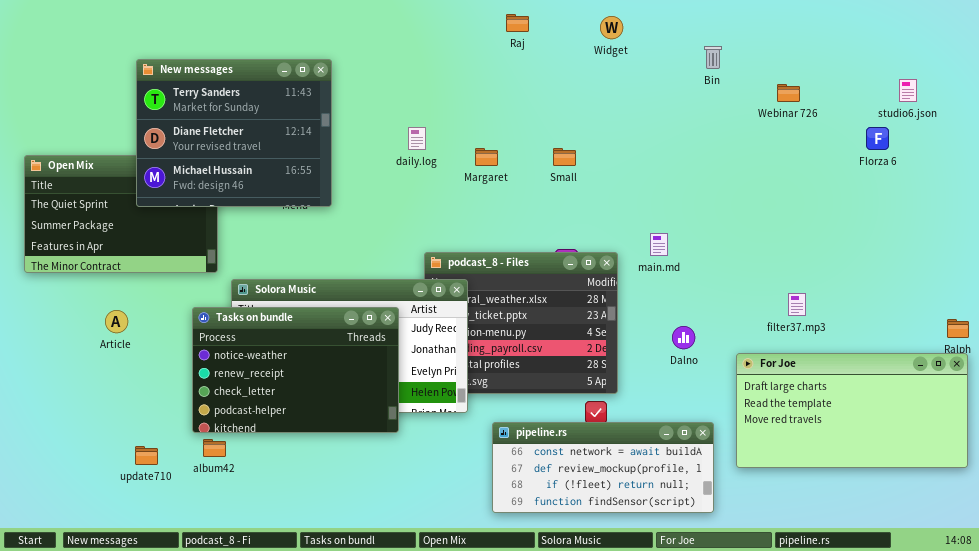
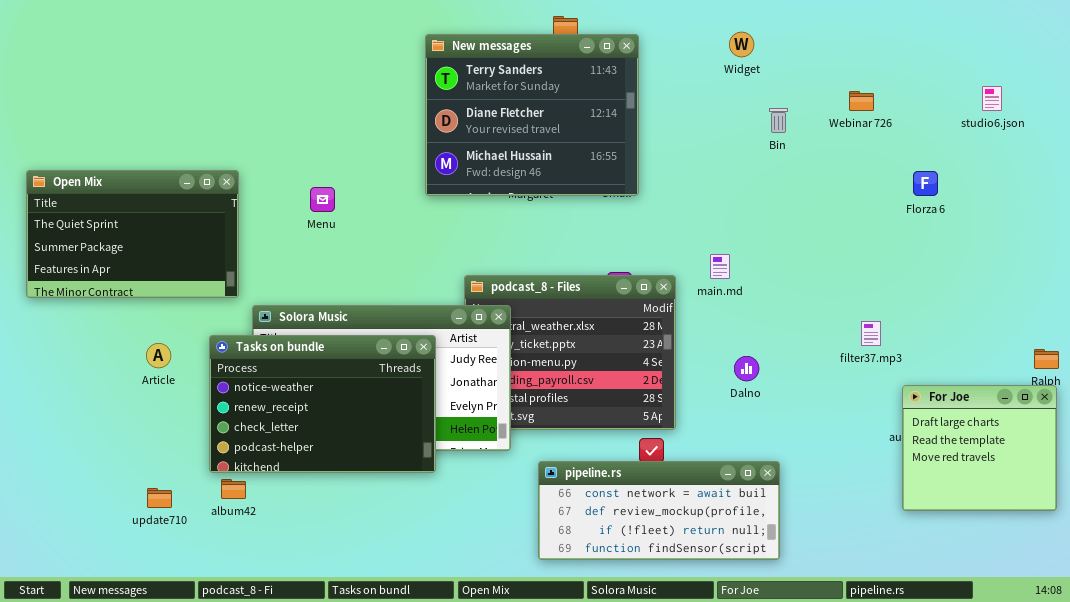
Widget: [600,16,623,39] -> [729,32,754,57], moved
Bin: [704,46,722,69] -> [769,108,788,133], moved
New messages: [136,59,332,207] -> [425,34,639,196], moved
Florza 6: [866,127,889,150] -> [913,171,938,196], moved
Article: [105,310,128,333] -> [146,343,171,368], moved
For Joe: [736,353,968,468] -> [902,385,1057,511], resized

